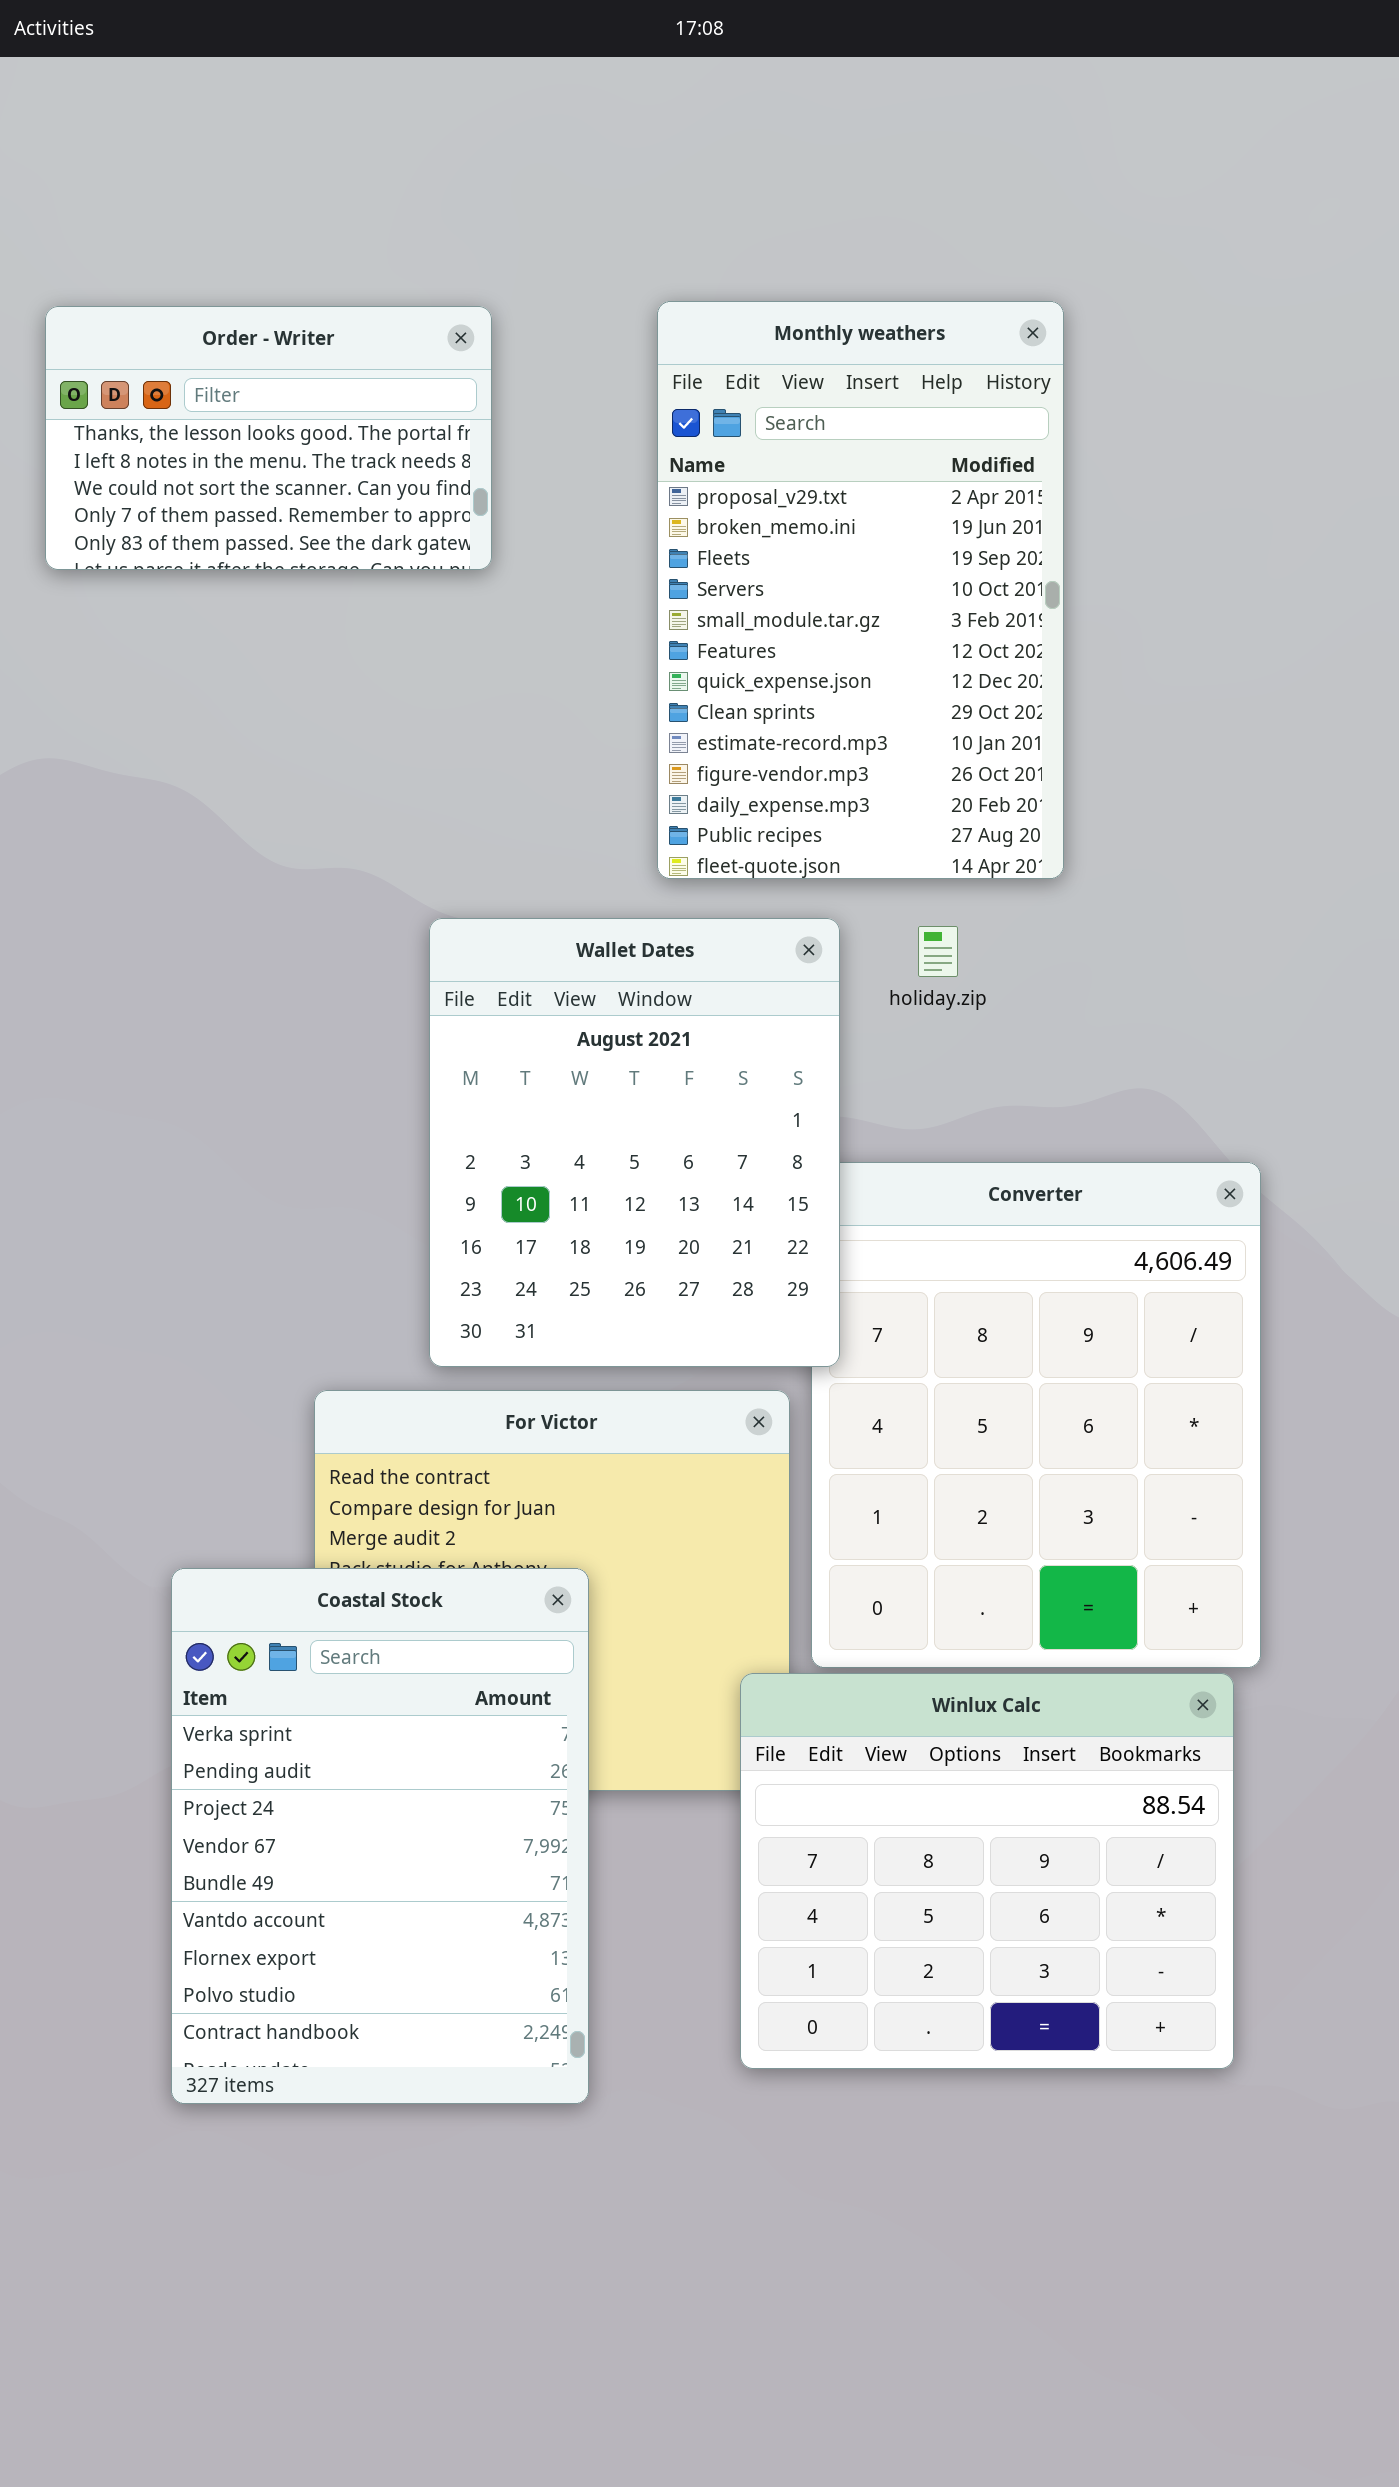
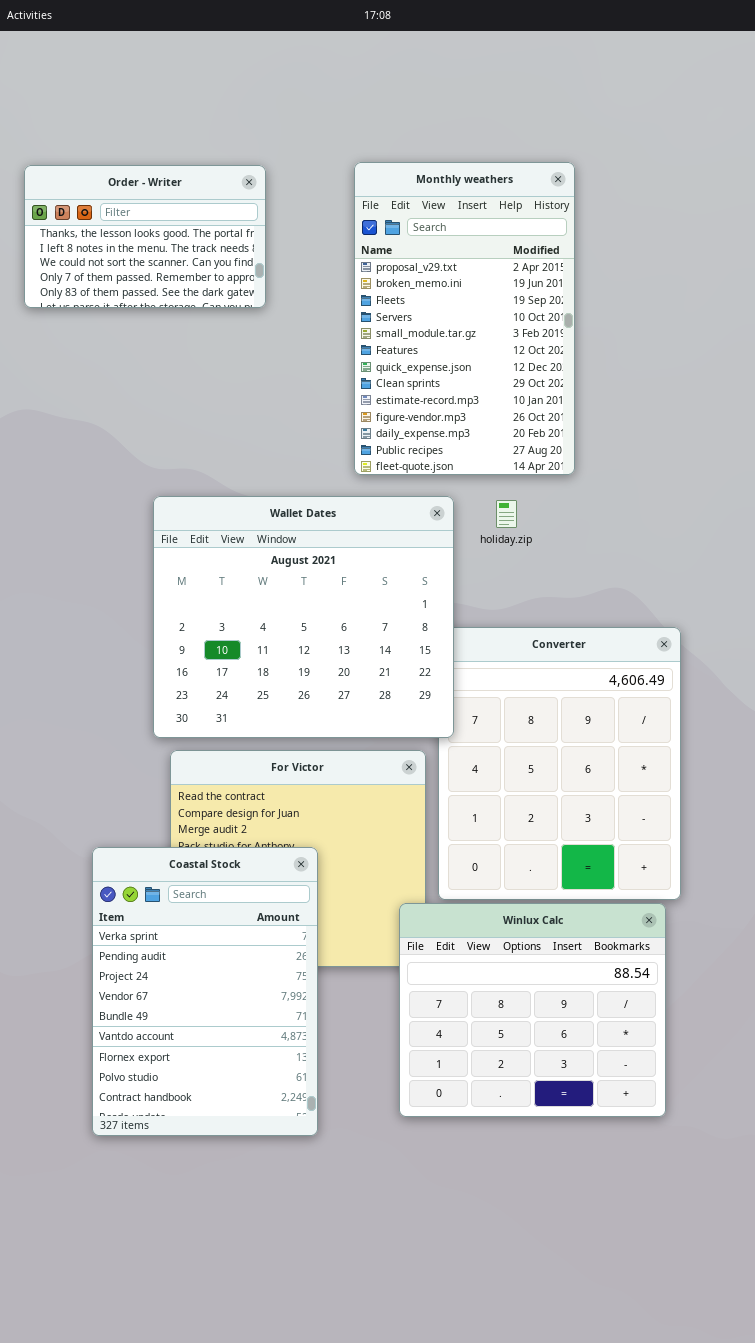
Wallet Dates: [429,918,840,1367] -> [153,496,454,738], resized

